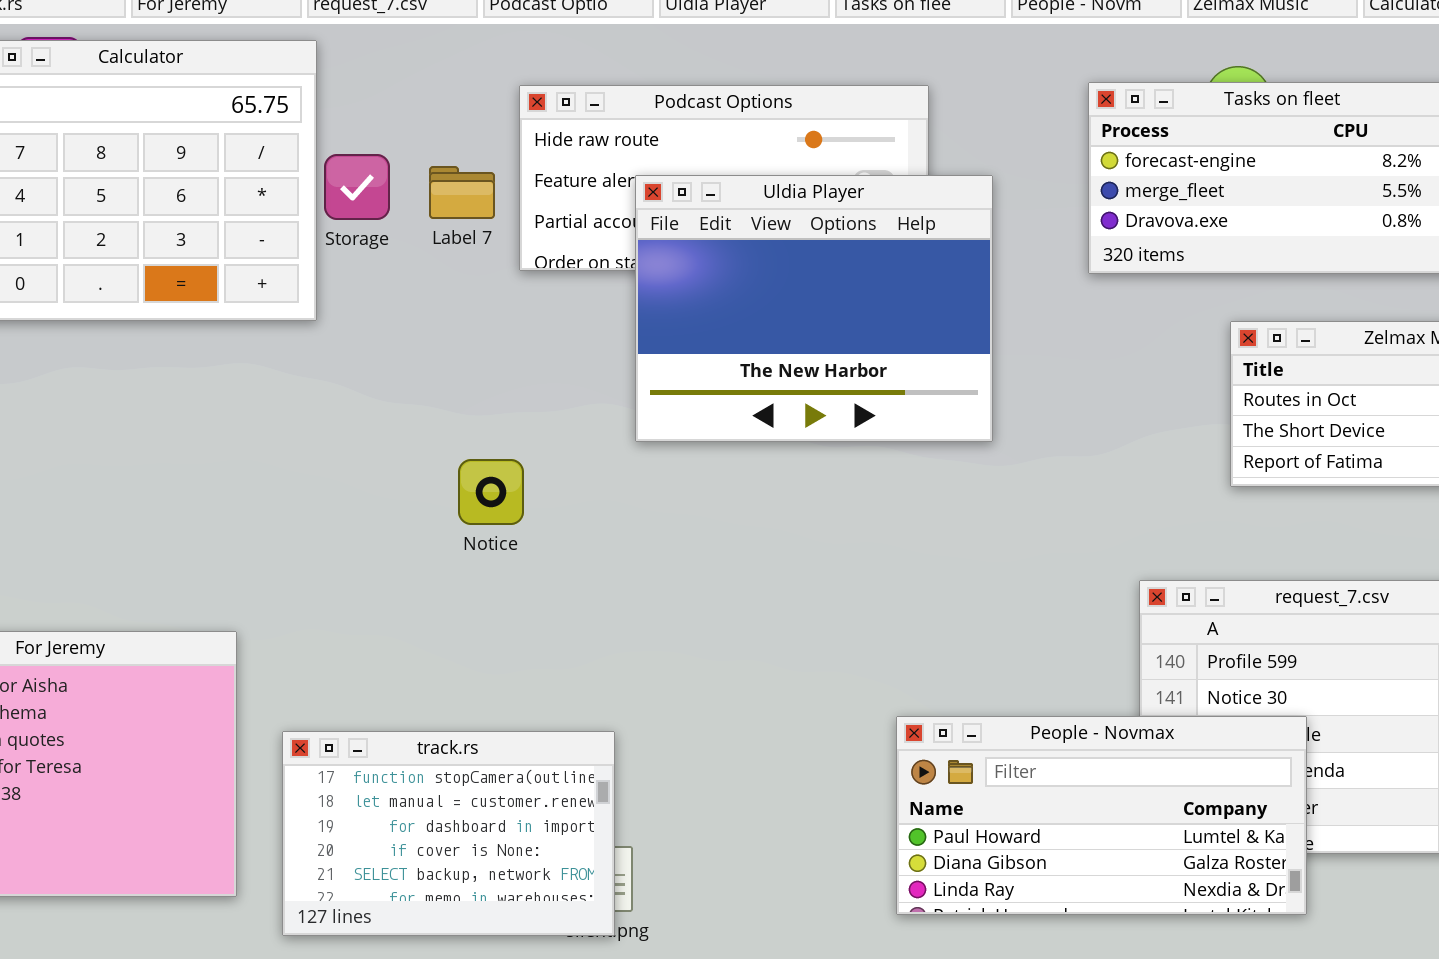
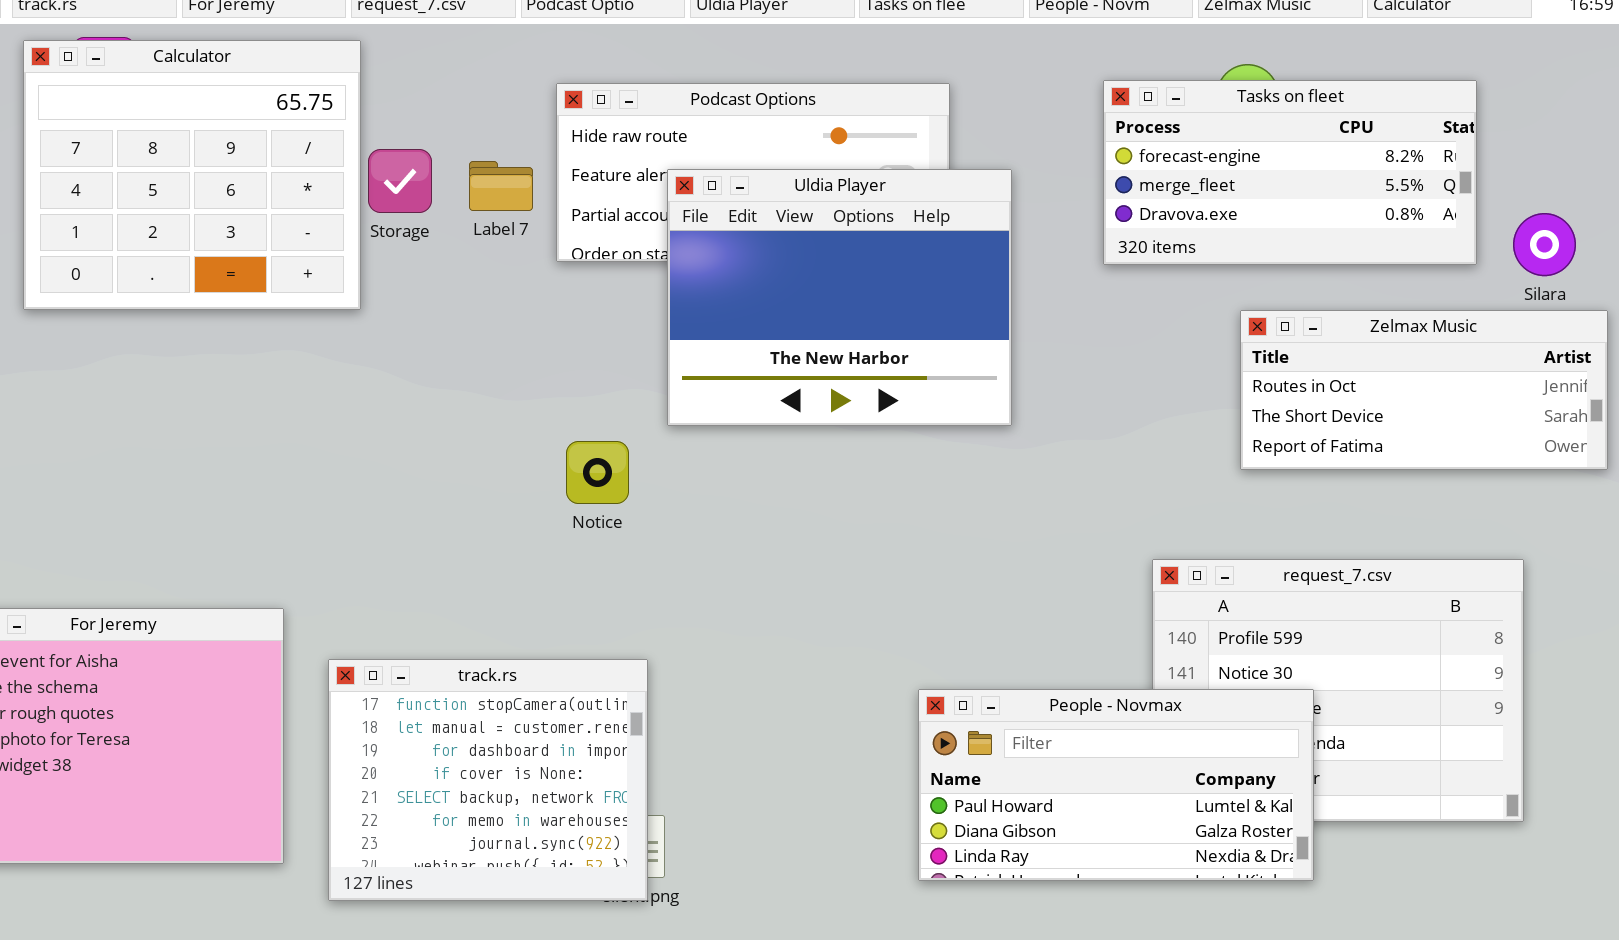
Notice: [458,459,524,525] -> [566,441,629,504], moved
track.rs: [282,731,615,936] -> [328,659,648,901], resized

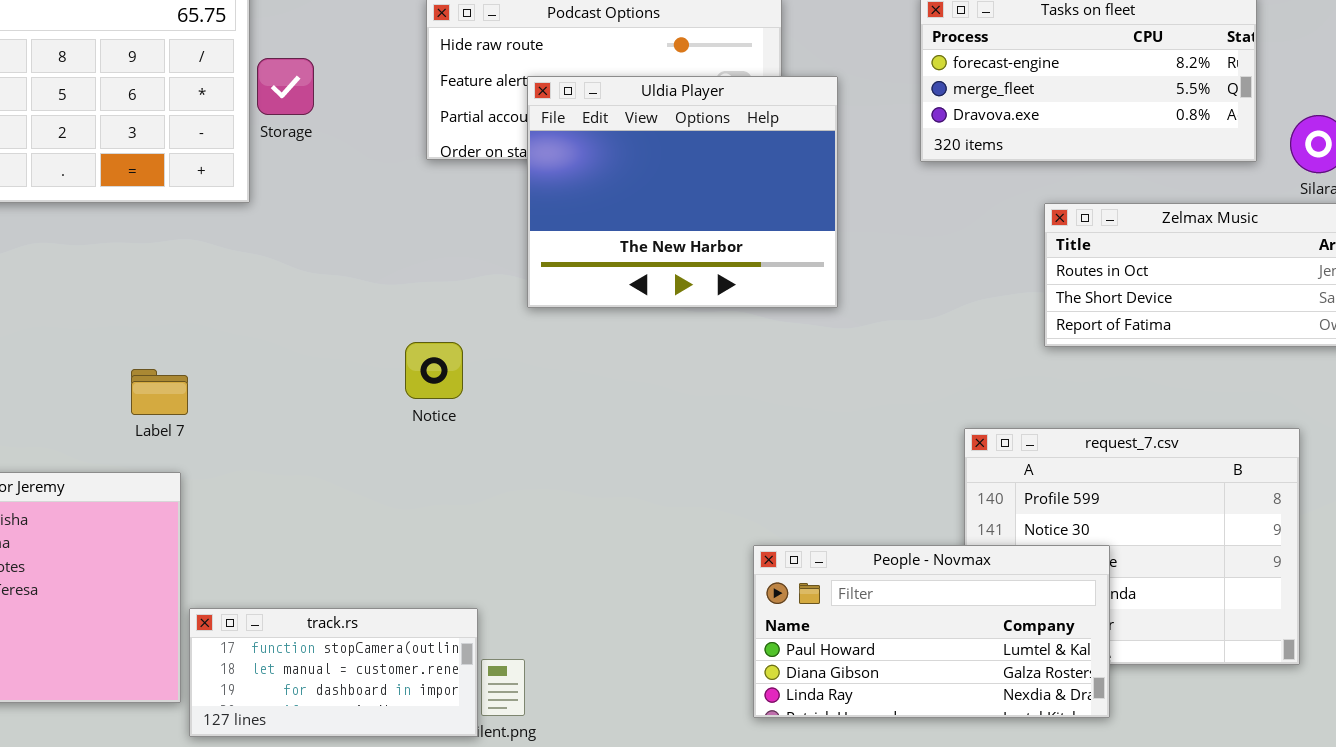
Label 7: [469,161,533,211] -> [131,369,188,415], moved
Notice: [566,441,629,504] -> [405,342,463,399], moved
track.rs: [328,659,648,901] -> [189,608,478,737], moved, resized

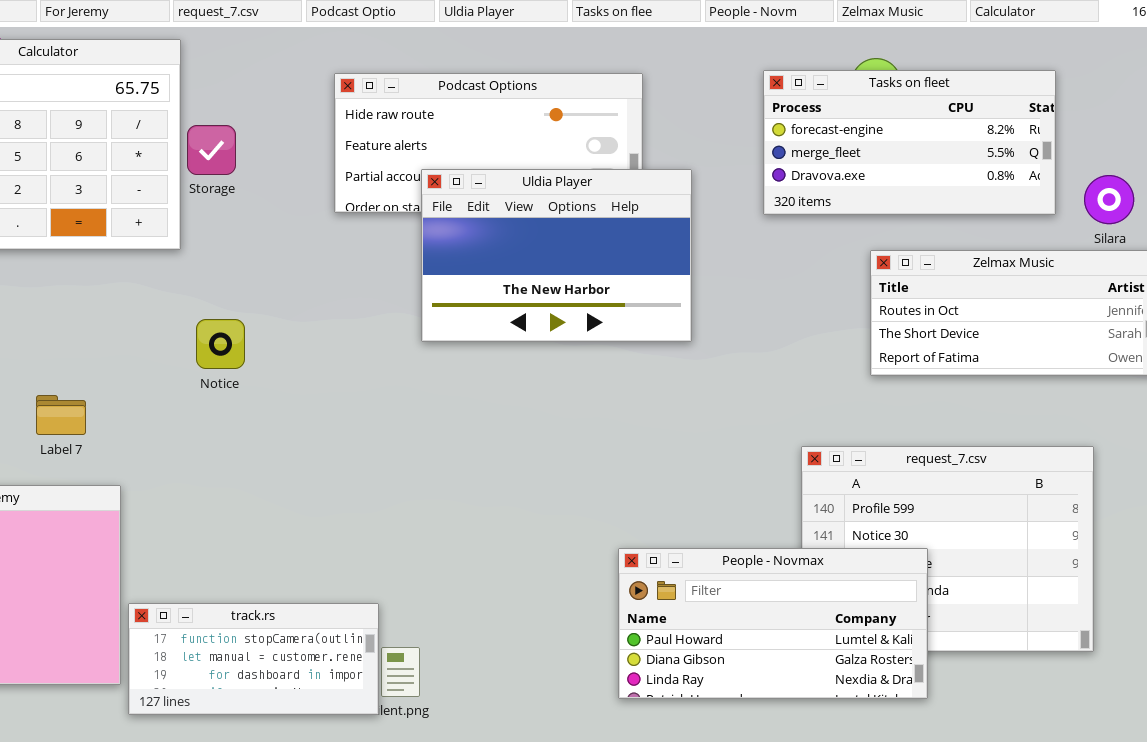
Uldia Player: [527,76,838,308] -> [421,169,692,342], resized
Notice: [405,342,463,399] -> [196,319,245,369], moved
Label 7: [131,369,188,415] -> [36,395,86,435], moved

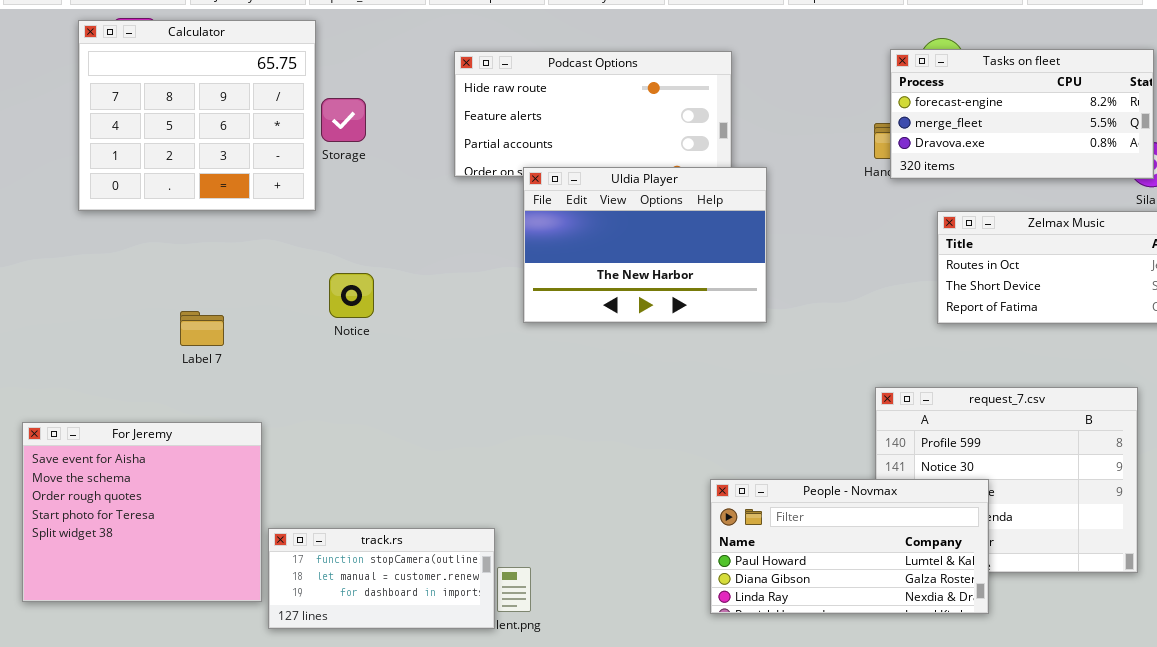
Tasks on fleet: [763,70,1056,215] -> [890,49,1154,179], moved
Uldia Player: [421,169,692,342] -> [523,167,767,323], moved
Label 7: [36,395,86,435] -> [180,311,224,346], moved

